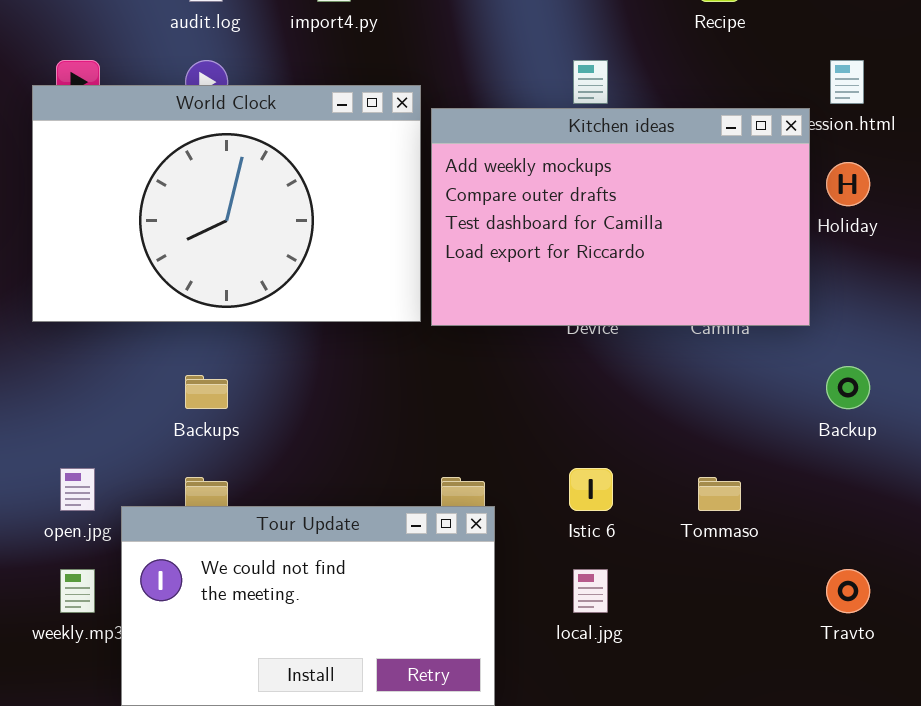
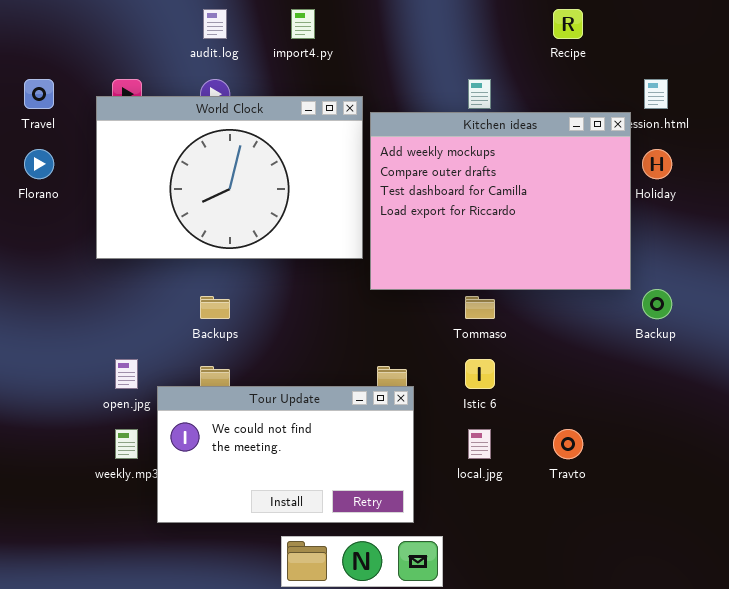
Kitchen ideas: [431,108,810,326] -> [370,112,631,290], resized
Tommaso: [698,477,741,511] -> [465,296,495,319], moved
Travto: [826,569,870,613] -> [553,429,583,459], moved

